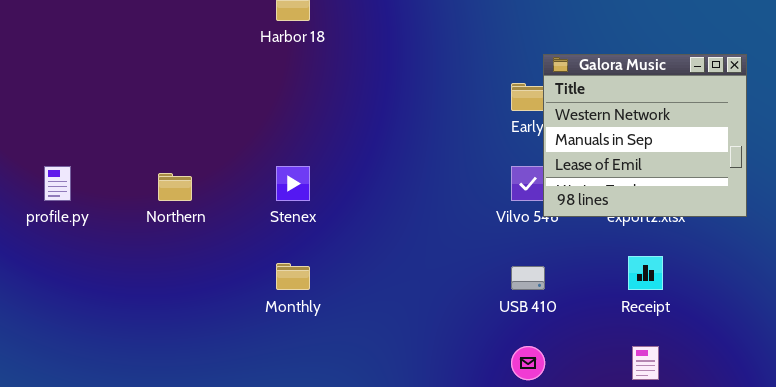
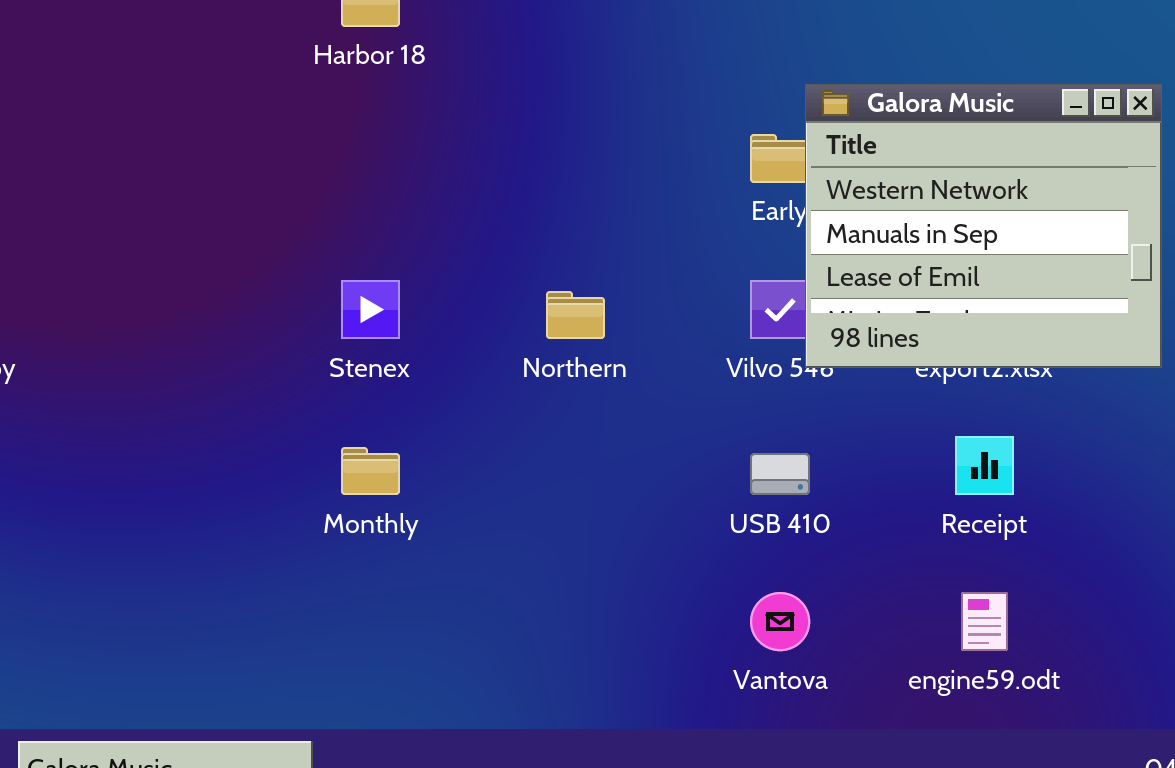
Northern: [158,173,192,201] -> [546,291,605,339], moved

